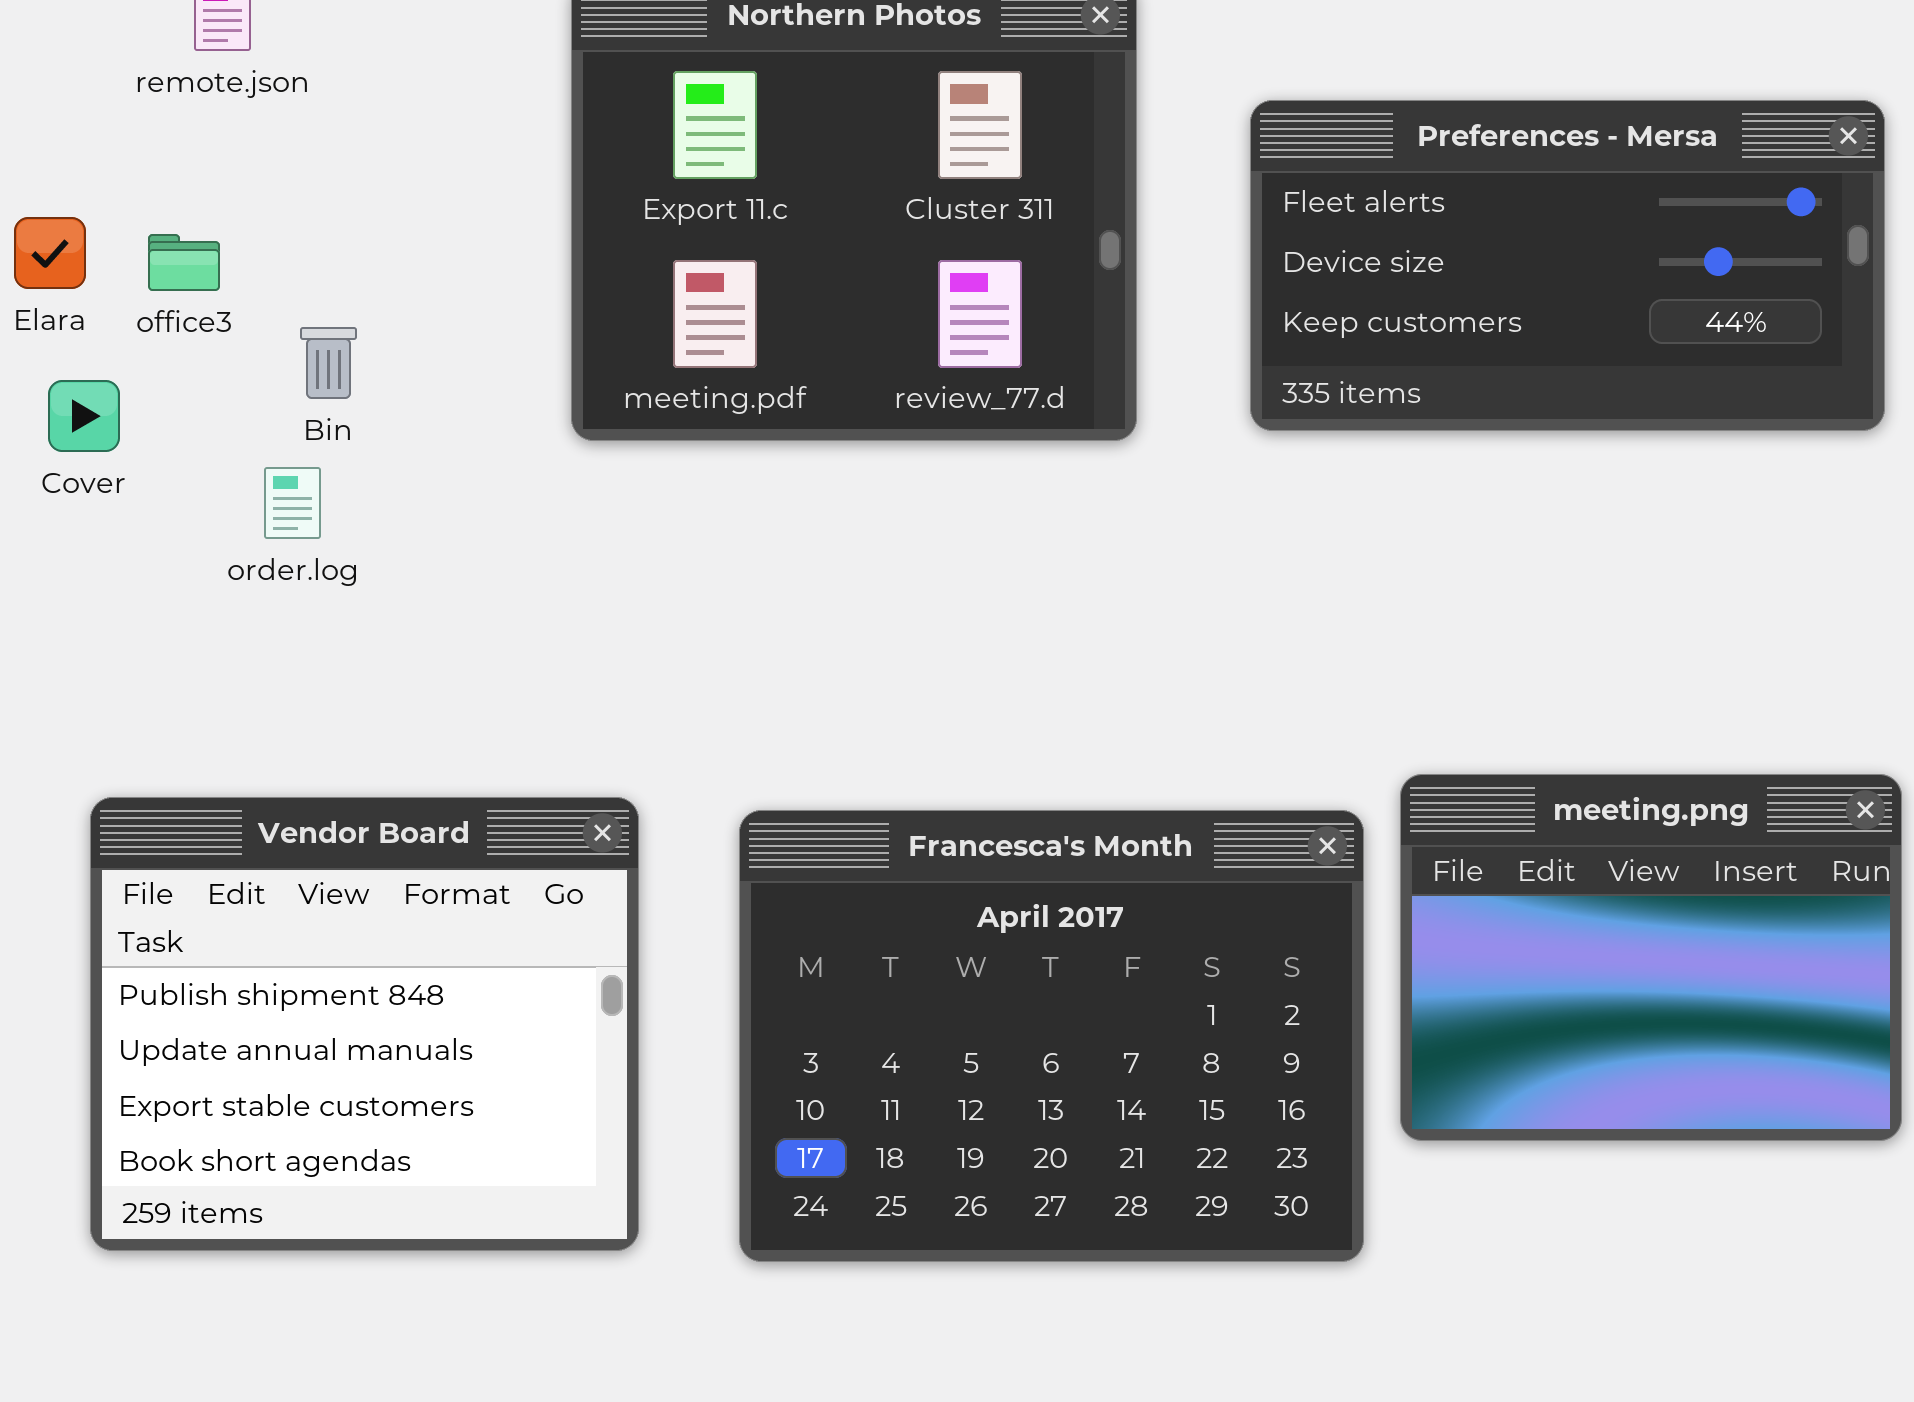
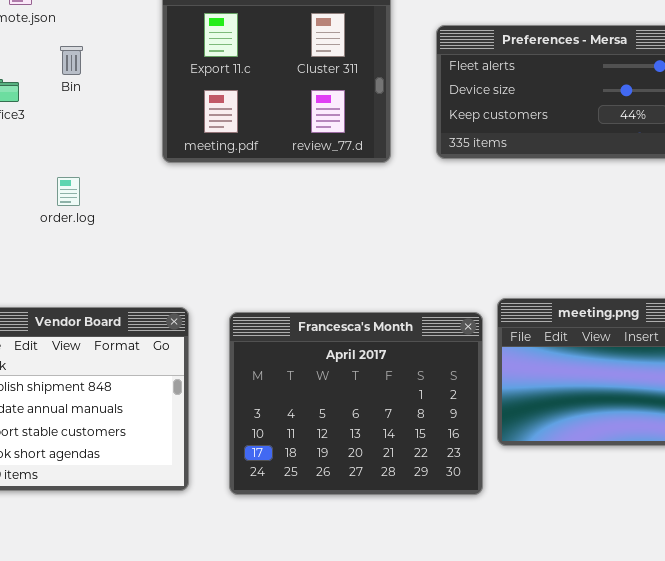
Bin: [300,327,357,399] -> [60,46,83,75], moved
order.log: [264,467,321,539] -> [57,177,80,206], moved

